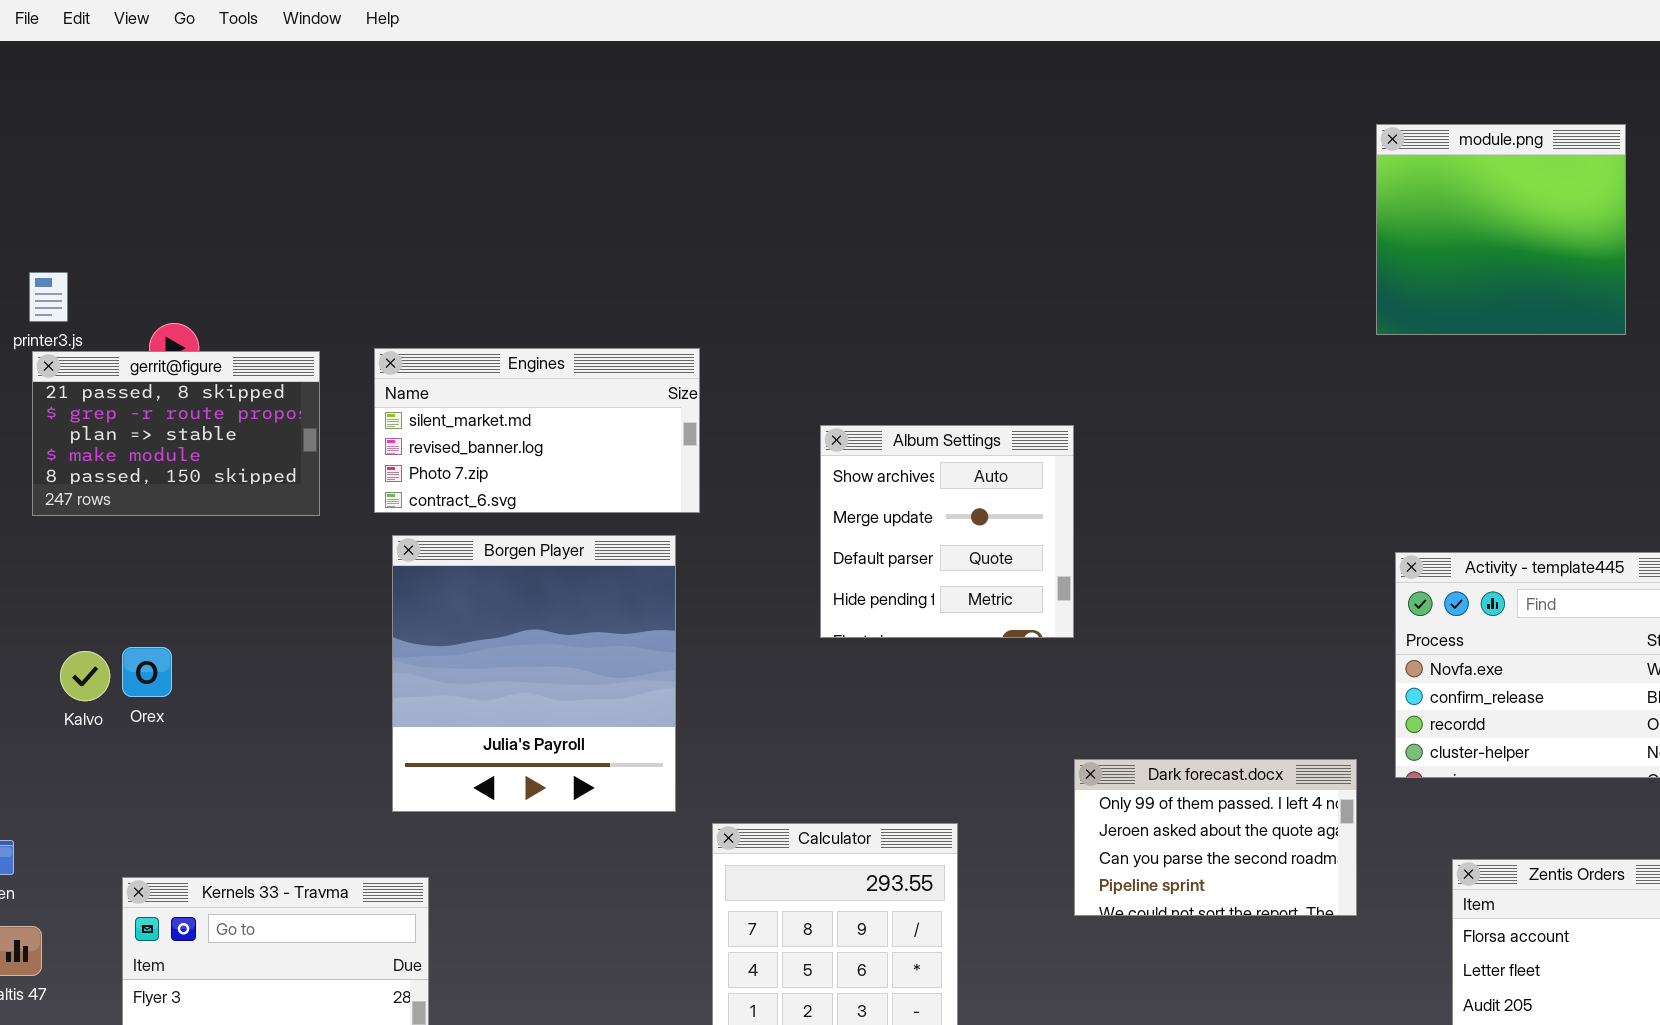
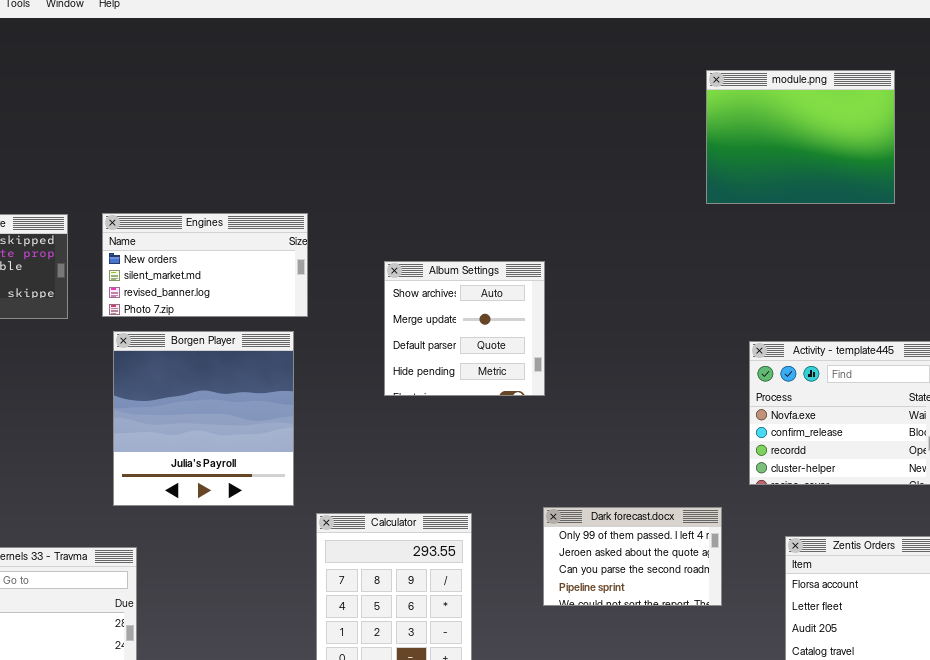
module.png: [1376,124,1626,335] -> [706,70,895,204], resized
Engines: [374,348,700,513] -> [102,213,308,317], scrolled up 1 row
Dark forecast.docx: [1074,759,1357,916] -> [543,507,722,606], moved

